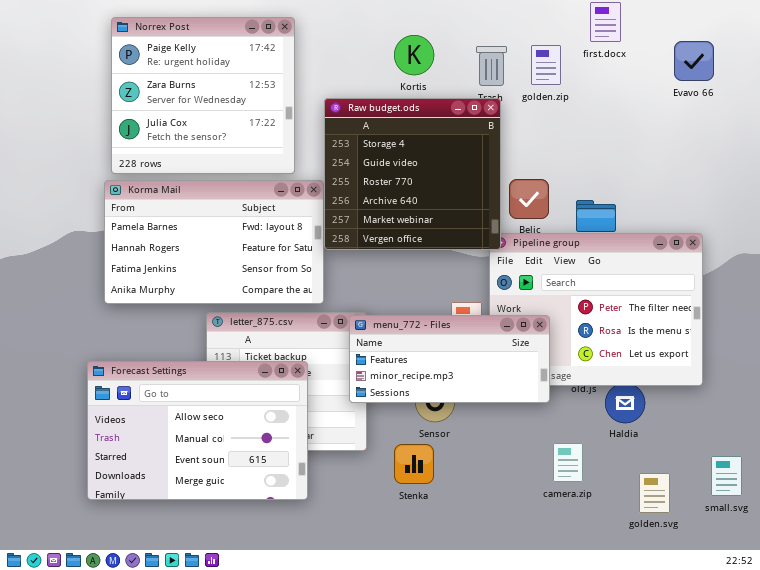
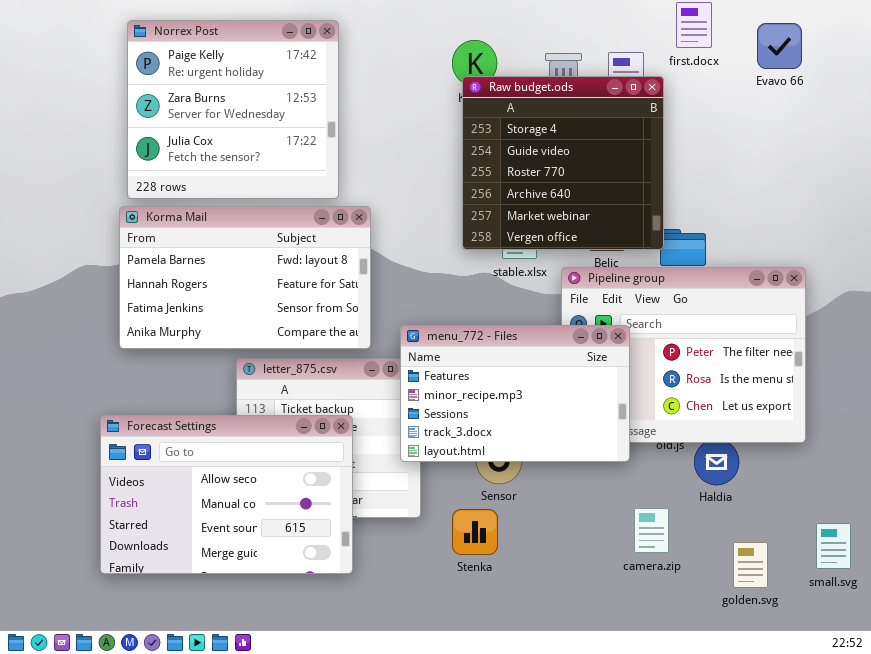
Evavo 66: [674,41,714,81] -> [757,23,802,69], moved
Raw budget.ods: [324,98,501,250] -> [462,76,664,250], moved
menu_772 - Files: [349,315,550,403] -> [400,325,630,462], resized

